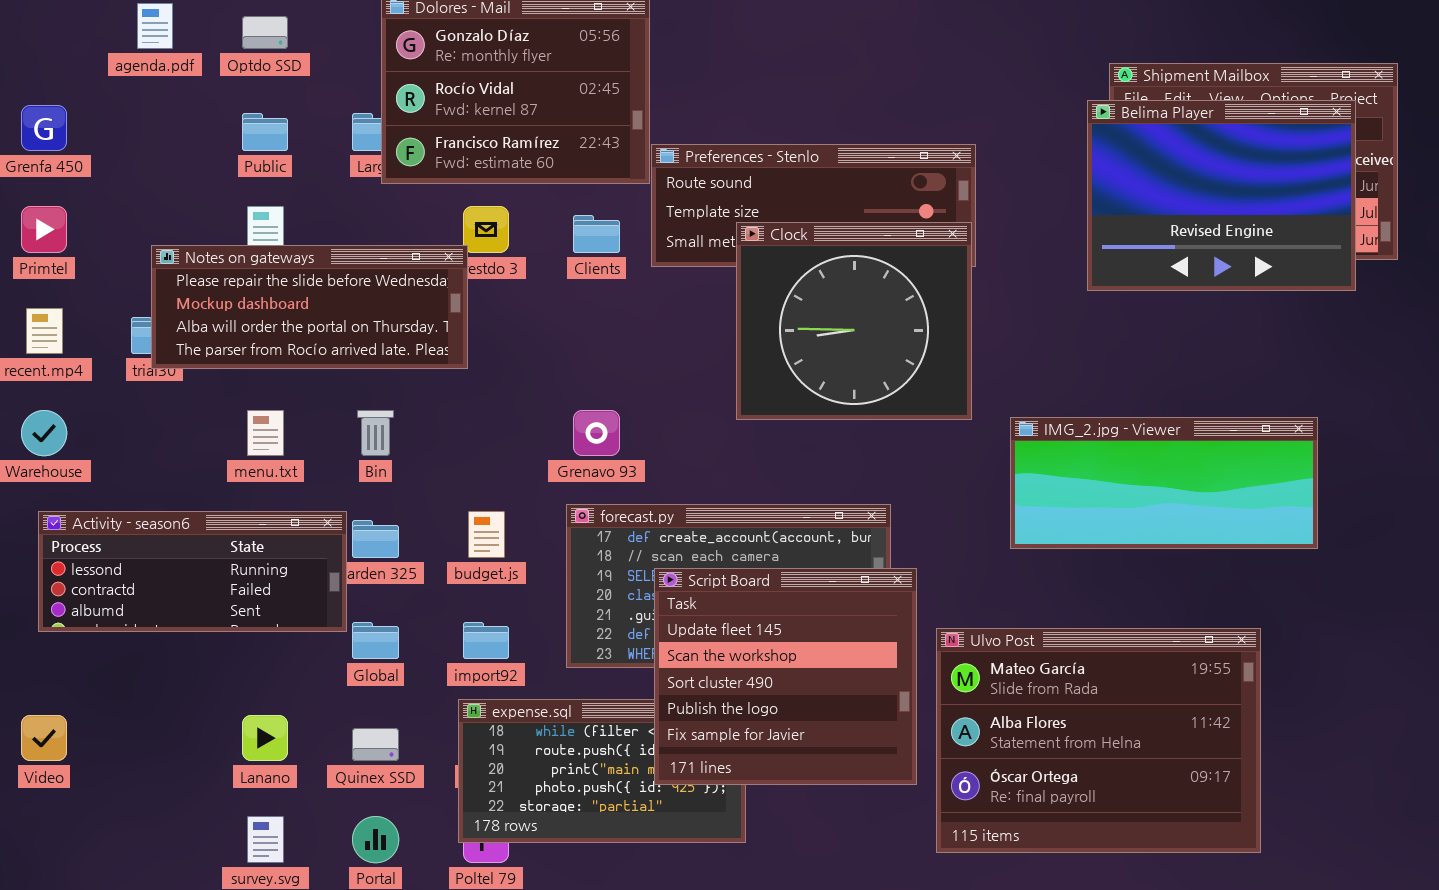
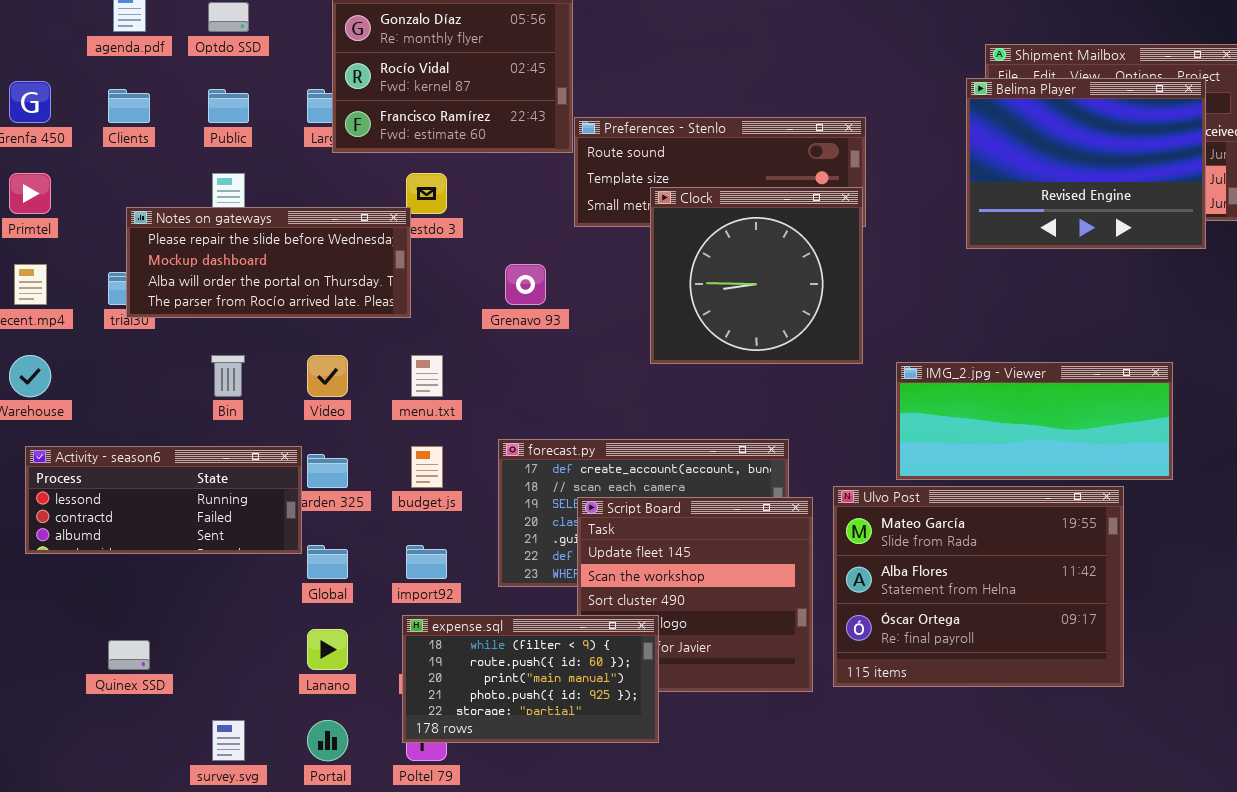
Clients: [573,215,620,253] -> [108,89,150,123], moved
menu.txt: [247,410,284,456] -> [411,355,443,397], moved
Bin: [357,410,394,456] -> [211,355,245,397], moved
Grenavo 93: [573,410,620,456] -> [505,264,546,305], moved
Ulvo Post: [936,628,1261,853] -> [833,486,1124,687], moved
expense.sql: [458,699,746,843] -> [402,615,659,743], raised
Video: [21,715,67,761] -> [307,355,348,397], moved
Lanano: [242,715,288,761] -> [307,629,348,670], moved
Quinex SSD: [352,728,399,761] -> [108,640,150,670], moved

